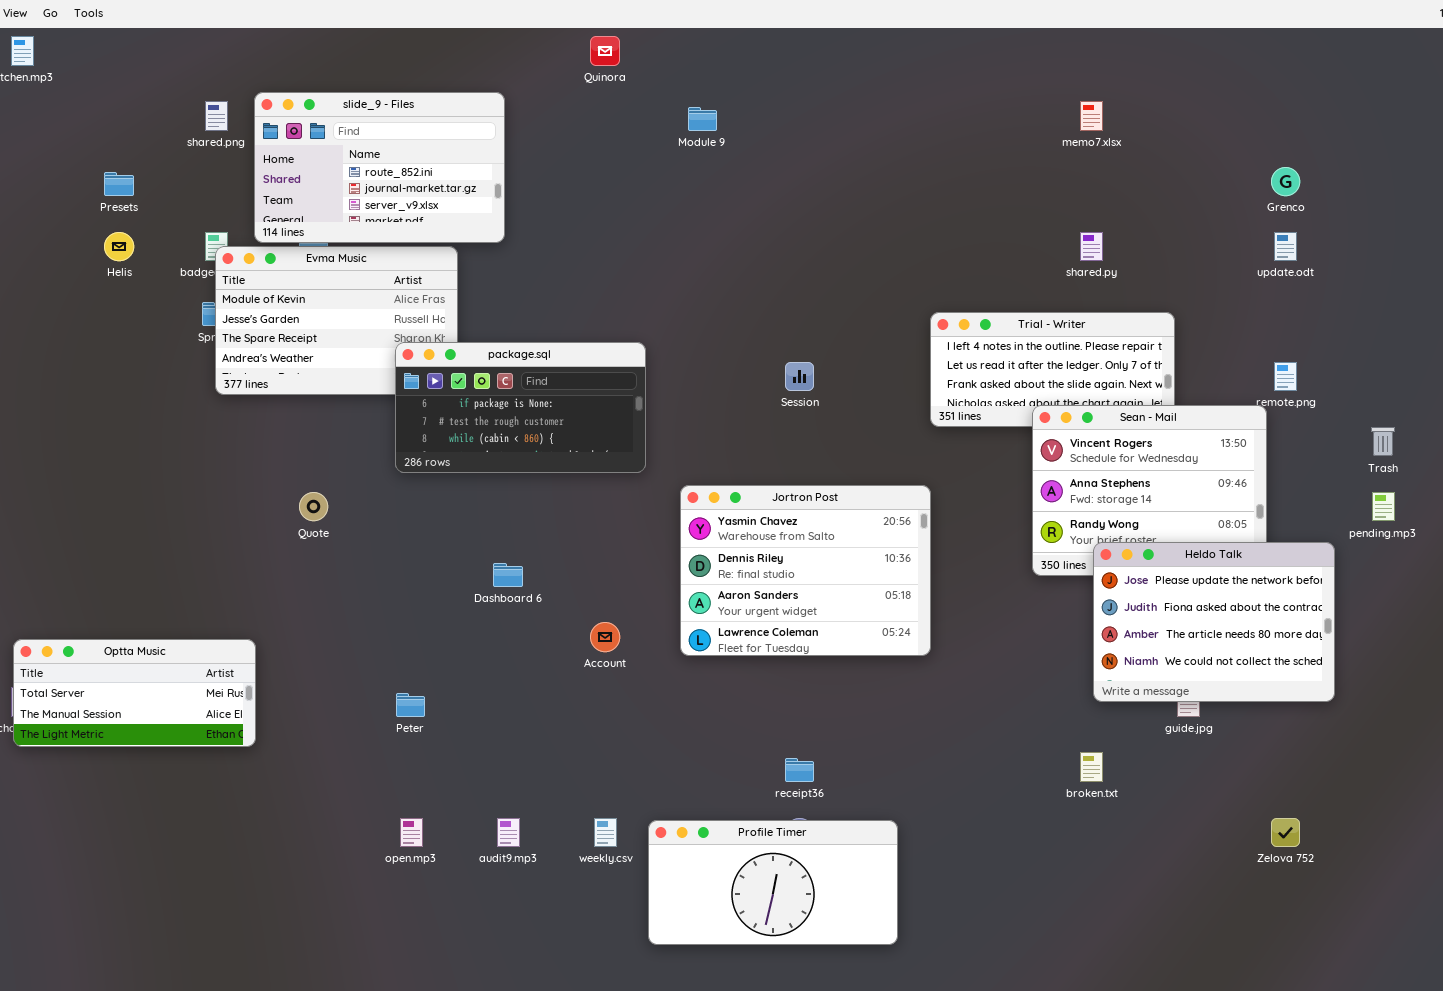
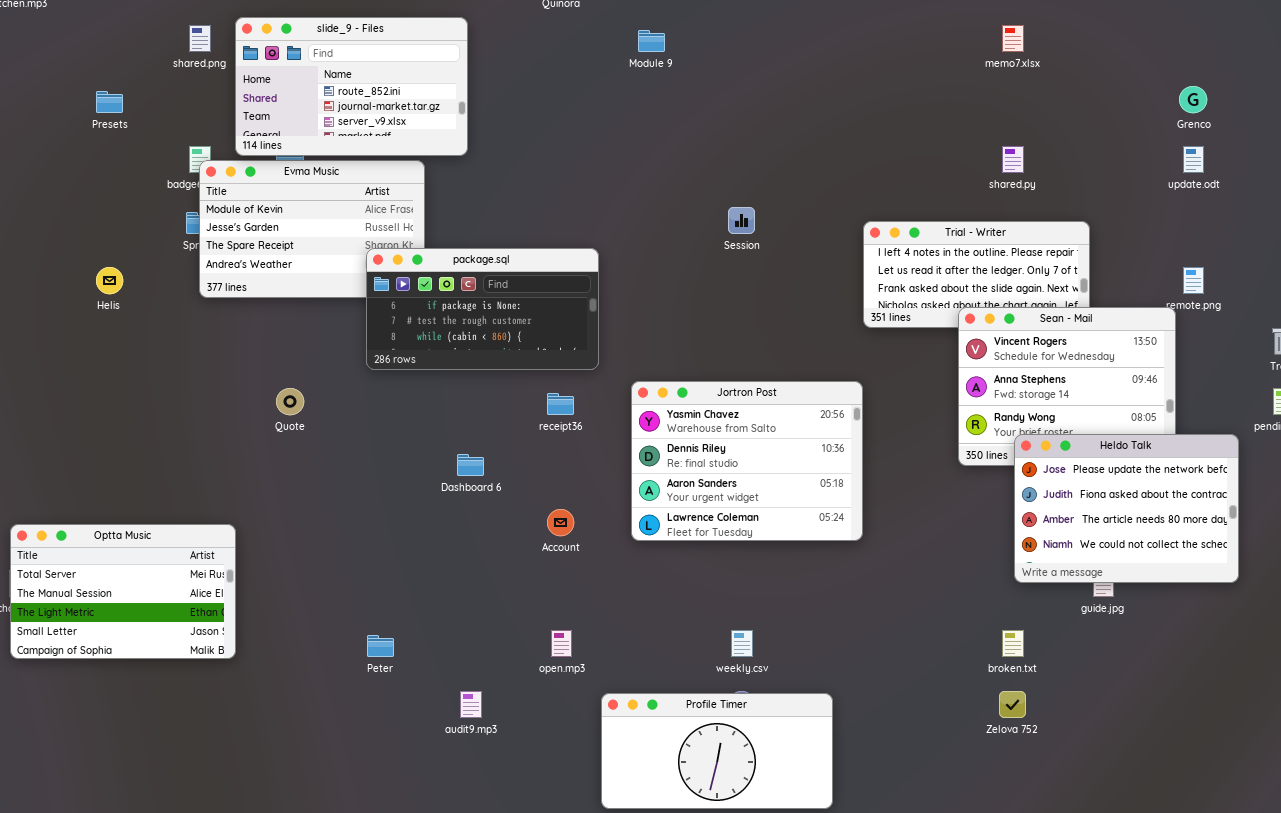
Helis: [104,232,134,261] -> [96,267,123,294], moved
Session: [785,362,814,391] -> [728,207,755,234], moved
Optta Music: [13,639,256,747] -> [10,524,236,659], resized
Peter: [396,693,425,717] -> [367,635,394,657], moved
receipt36: [785,758,814,782] -> [547,393,574,415], moved
open.mp3: [400,818,423,847] -> [551,630,572,657], moved
weekly.csv: [594,818,617,847] -> [731,630,753,657], moved
Zelova 752: [1271,818,1300,847] -> [999,691,1026,718], moved

